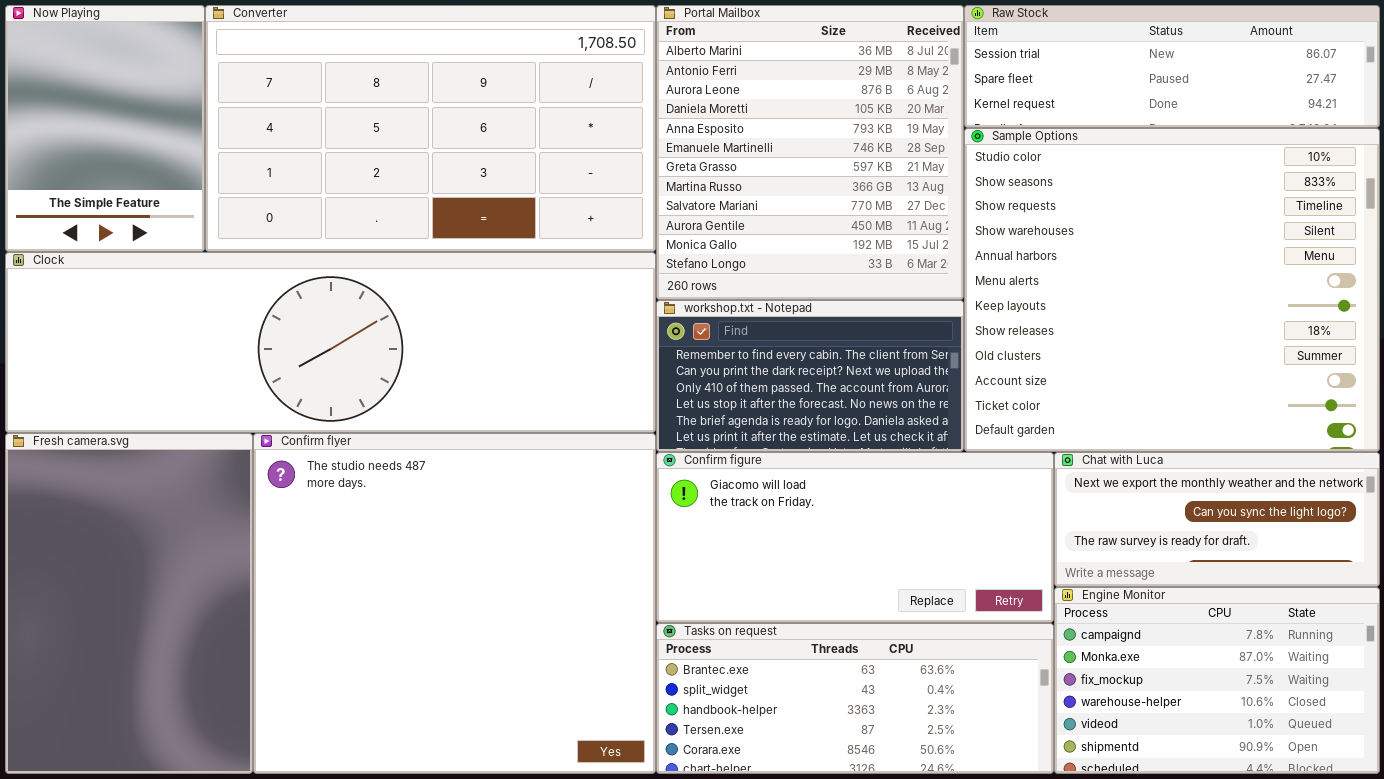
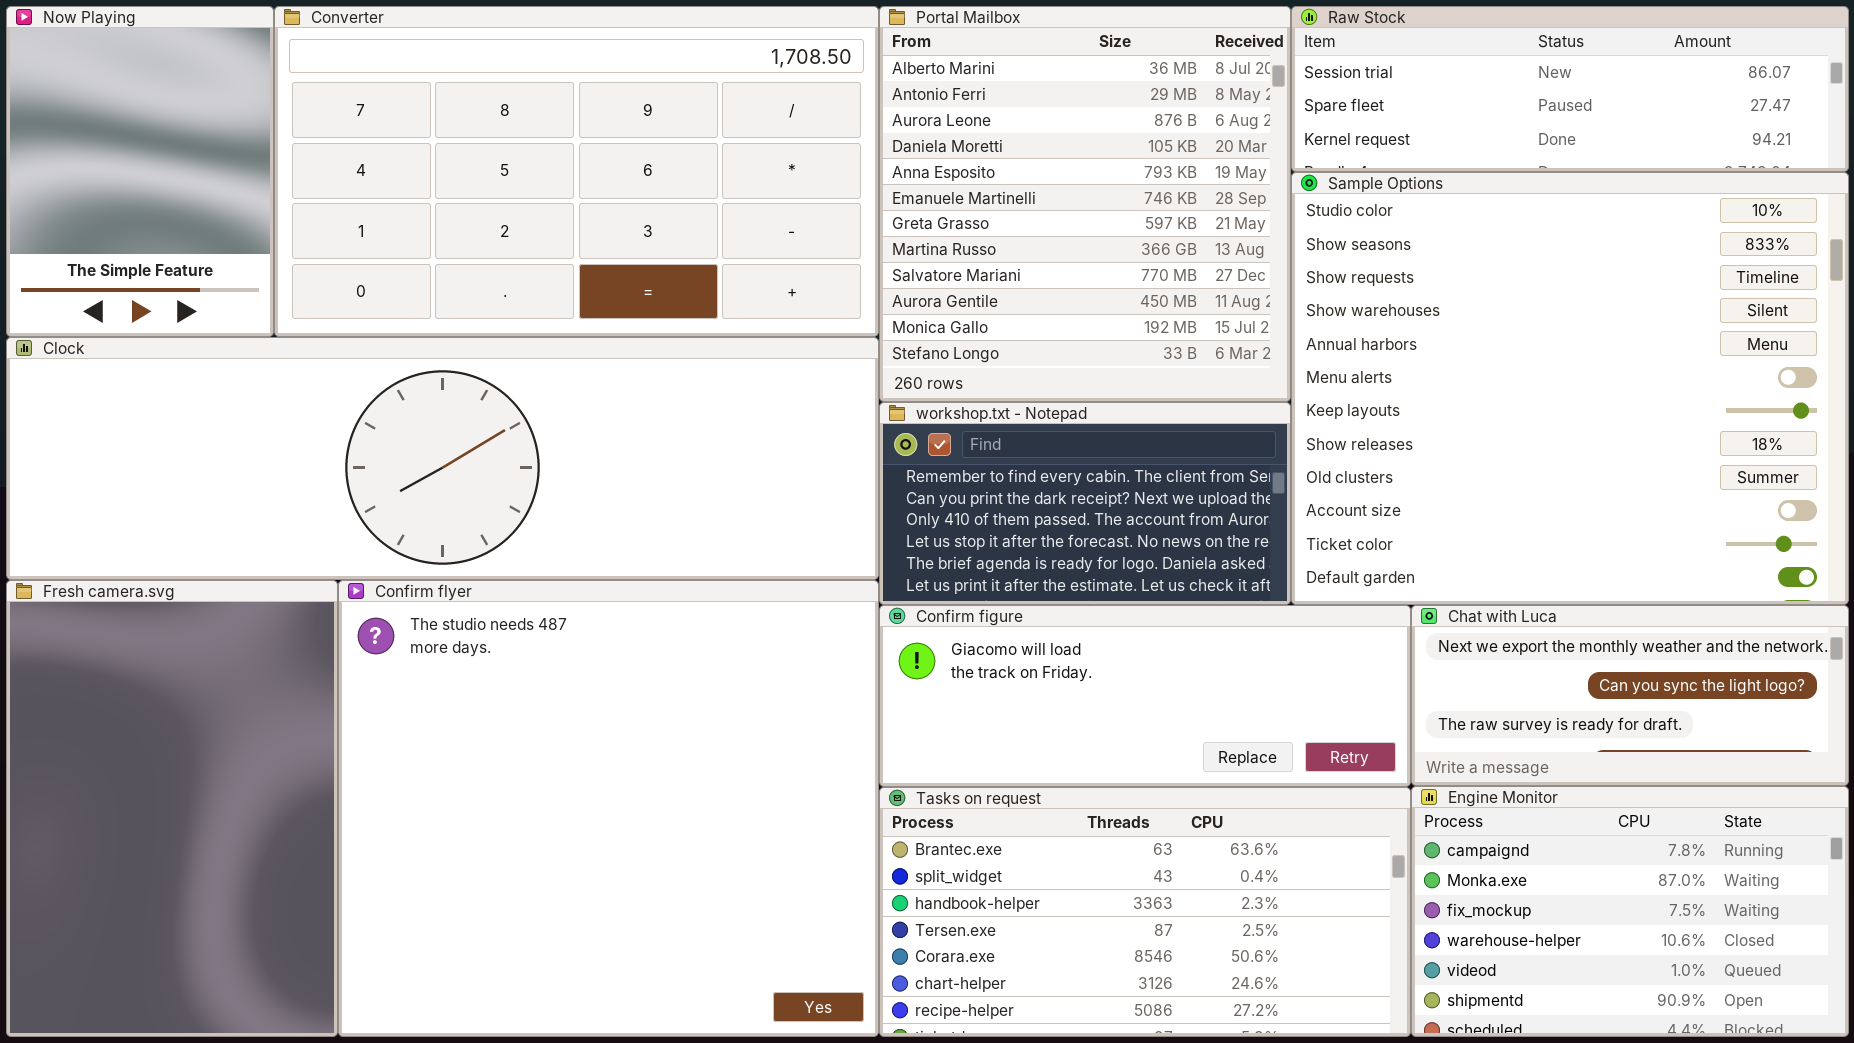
Confirm figure: [656,452,1054,623] -> [879,605,1411,787], resized
Tasks on request: [656,623,1054,774] -> [879,787,1411,1037], resized

